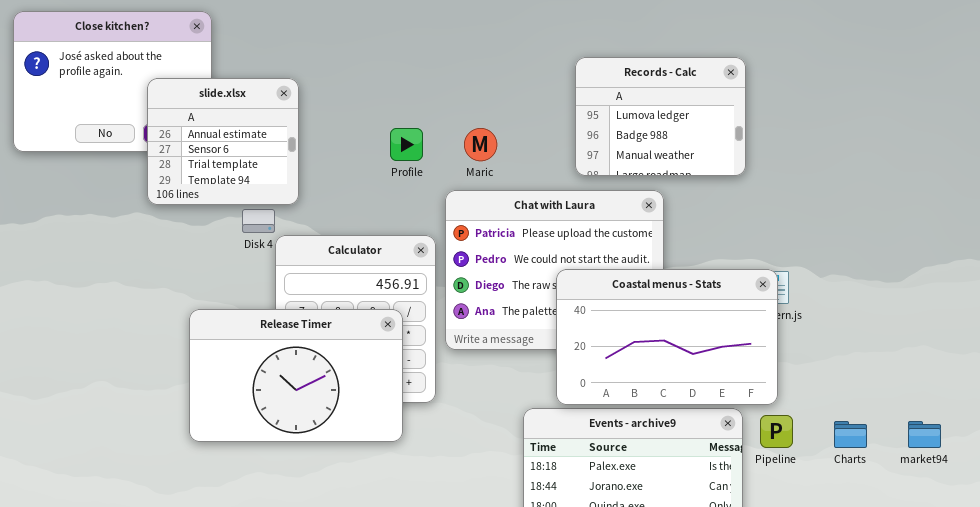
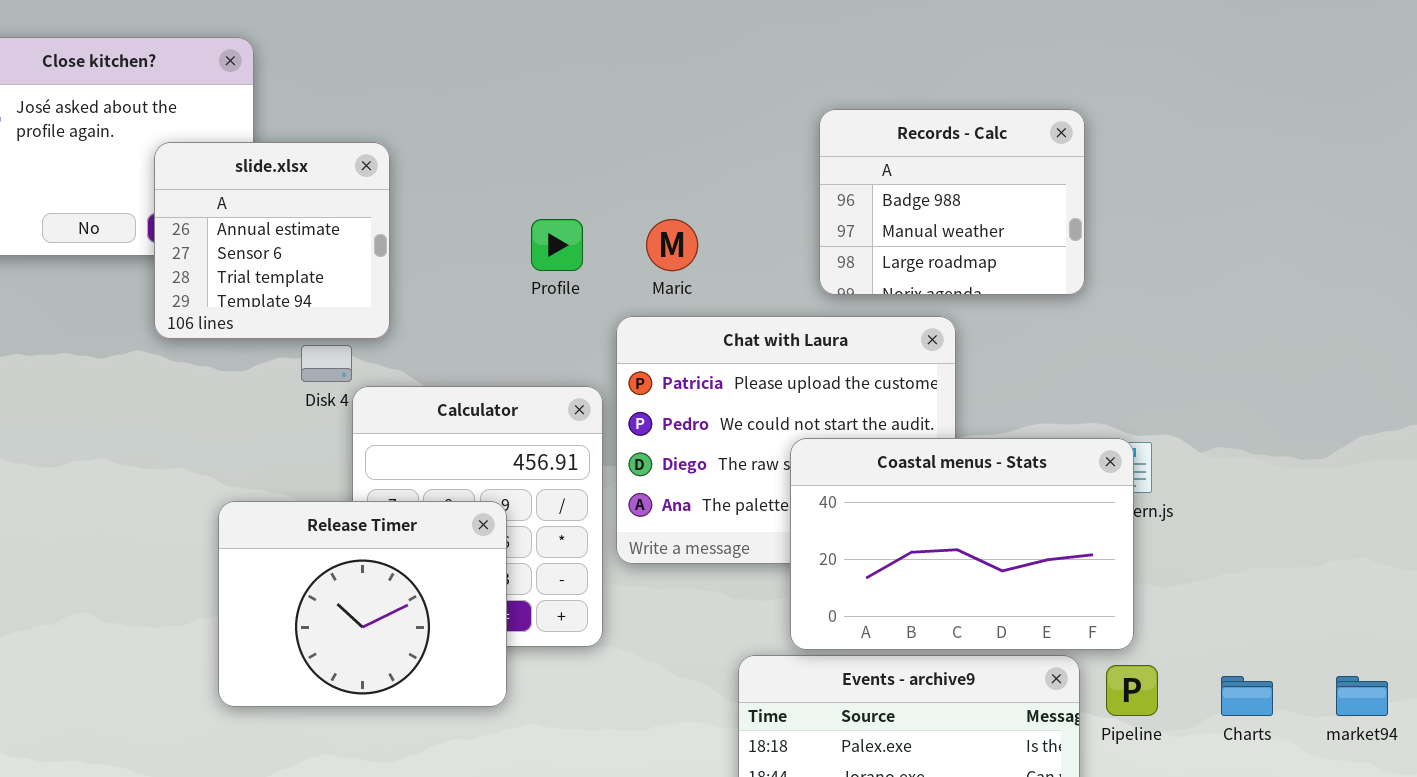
Records - Calc: [575,57,746,176] -> [819,109,1085,295], scrolled down 1 row
Release Timer: [189,309,403,442] -> [218,501,507,707], resized

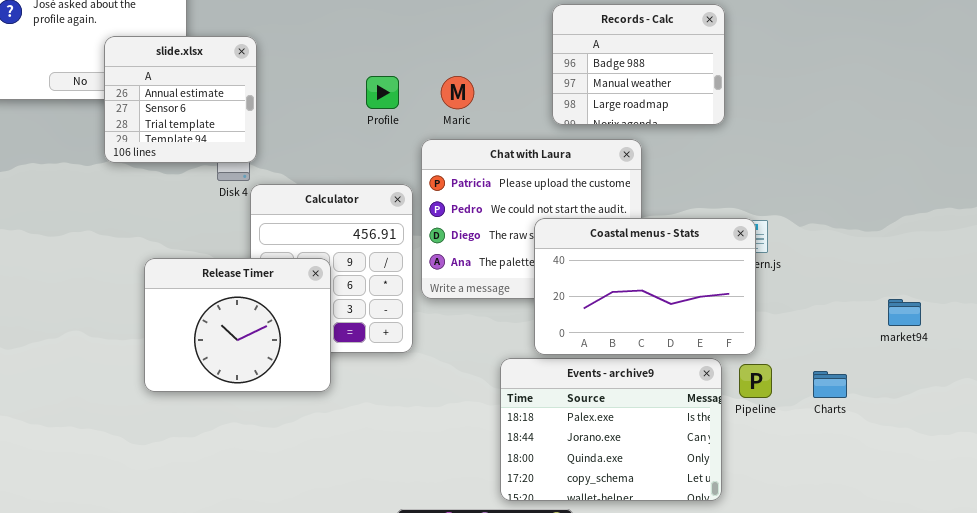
slide.xlsx: [154,142,390,339] -> [104,36,257,163], moved
Release Timer: [218,501,507,707] -> [144,258,331,392], moved
market94: [1336,676,1388,716] -> [888,299,921,326], moved

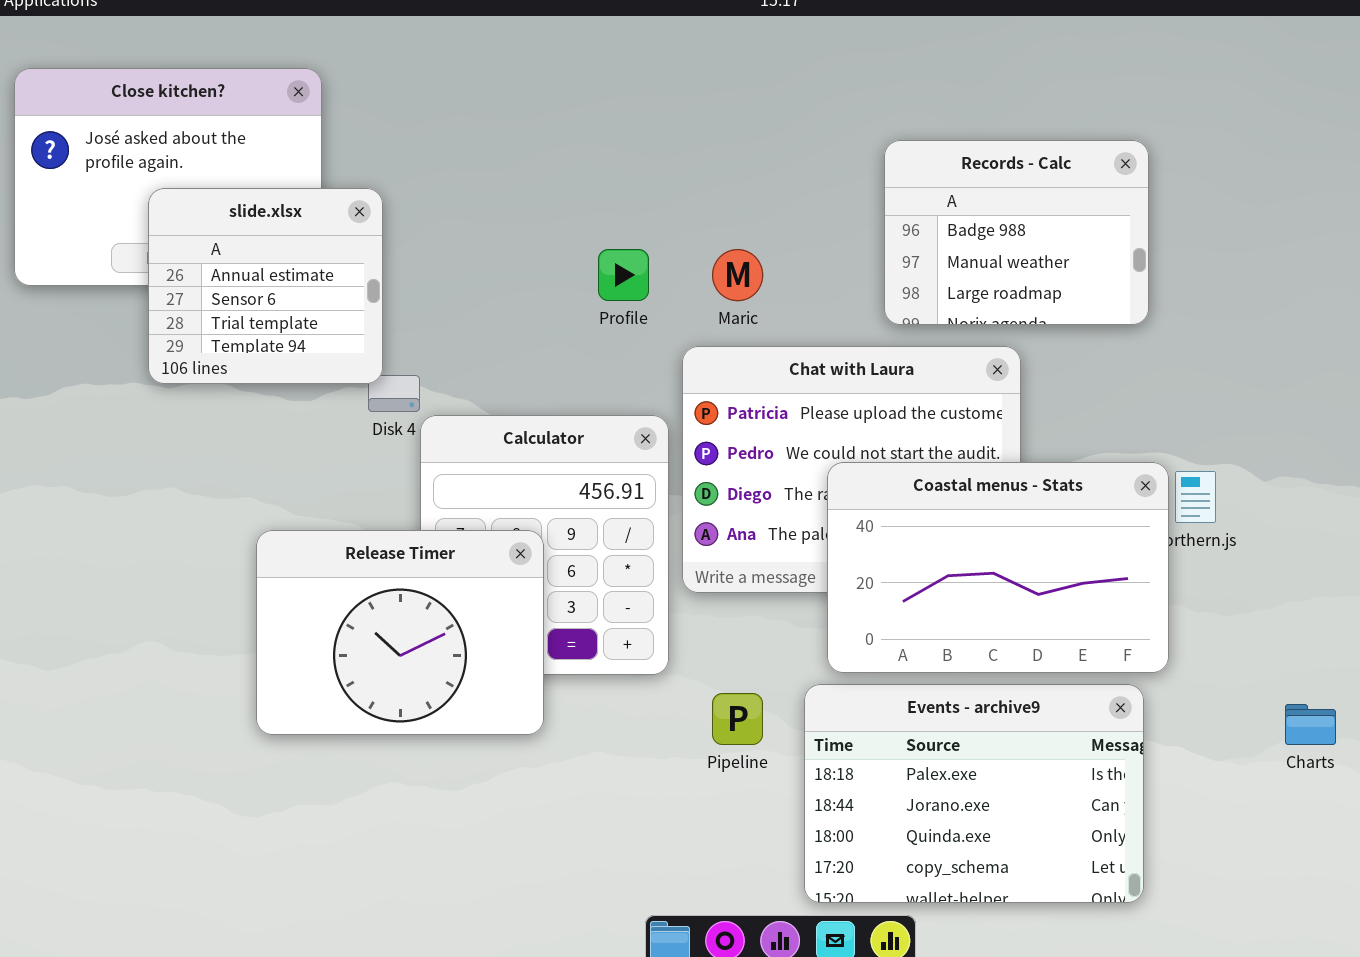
slide.xlsx: [104,36,257,163] -> [148,188,383,384], moved
Coastal menus - Stats: [534,218,756,355] -> [827,462,1169,673], moved
Pipeline: [739,364,772,398] -> [712,693,763,745], moved

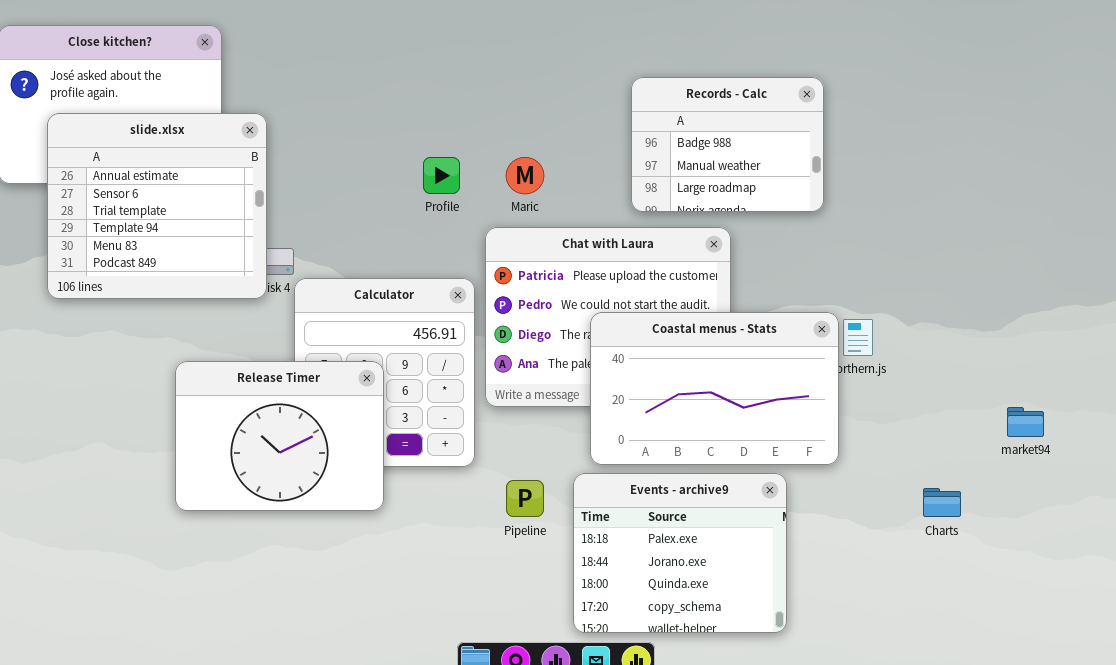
slide.xlsx: [148,188,383,384] -> [47,113,267,299], resized
Events - archive9: [804,684,1144,903] -> [573,473,787,633], resized

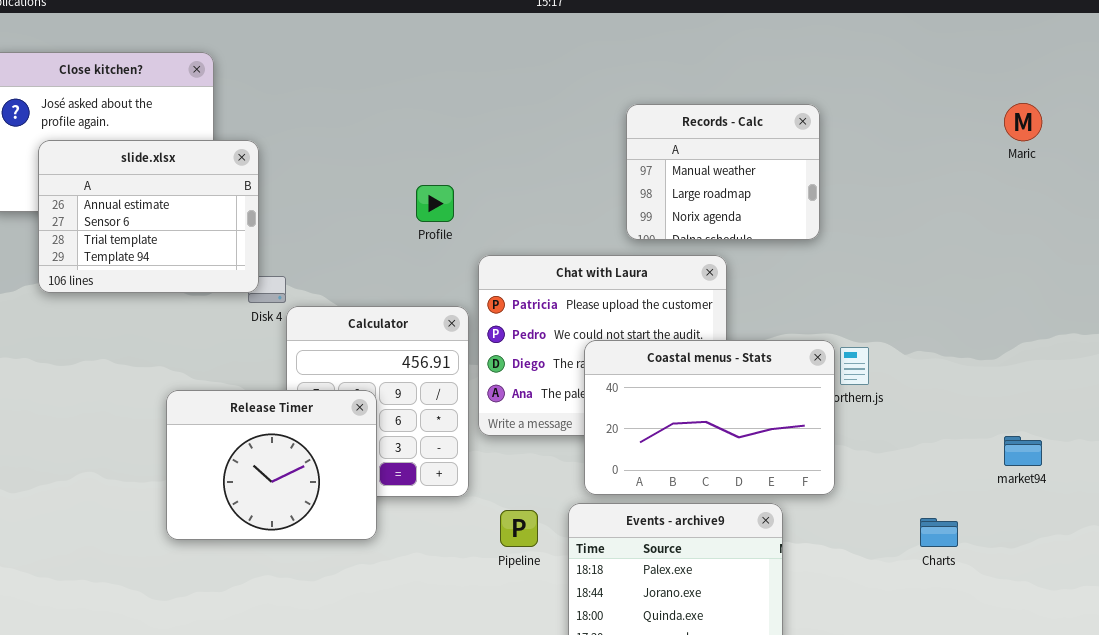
Records - Calc: [631,77,824,212] -> [626,104,820,240], scrolled down 1 row
slide.xlsx: [47,113,267,299] -> [38,140,259,293], resized
Maric: [506,157,544,194] -> [1004,103,1042,141], moved

